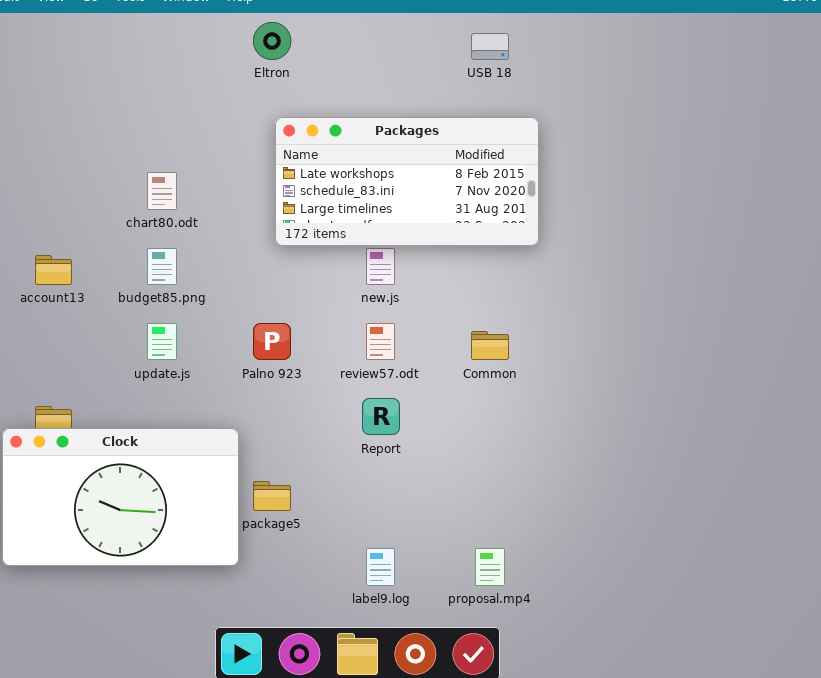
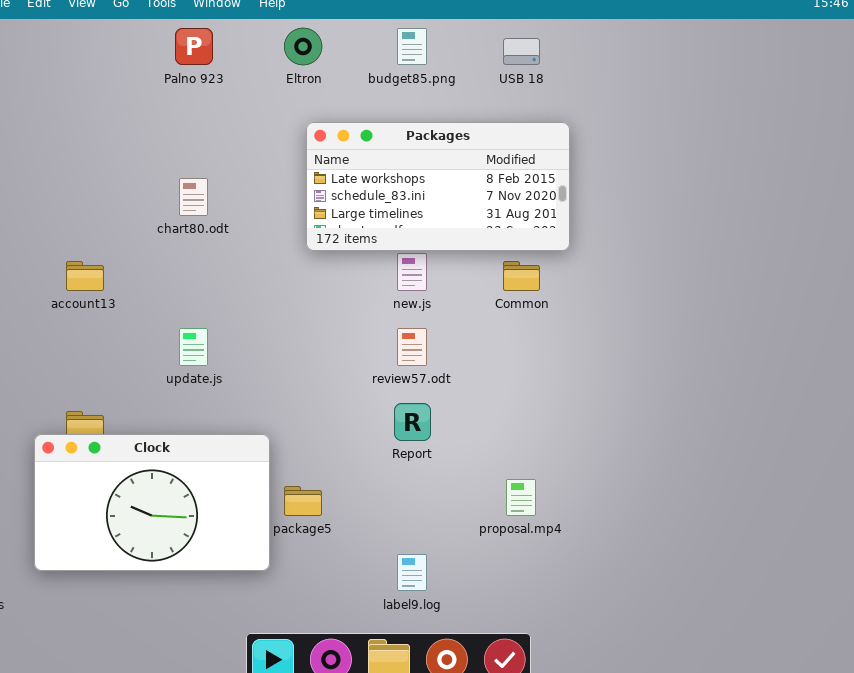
budget85.png: [147,248,177,285] -> [397,28,427,65], moved
Palno 923: [253,323,291,360] -> [175,28,213,65], moved
Common: [471,331,509,360] -> [503,261,540,291], moved
proposal.mp4: [475,548,505,586] -> [506,479,536,516], moved

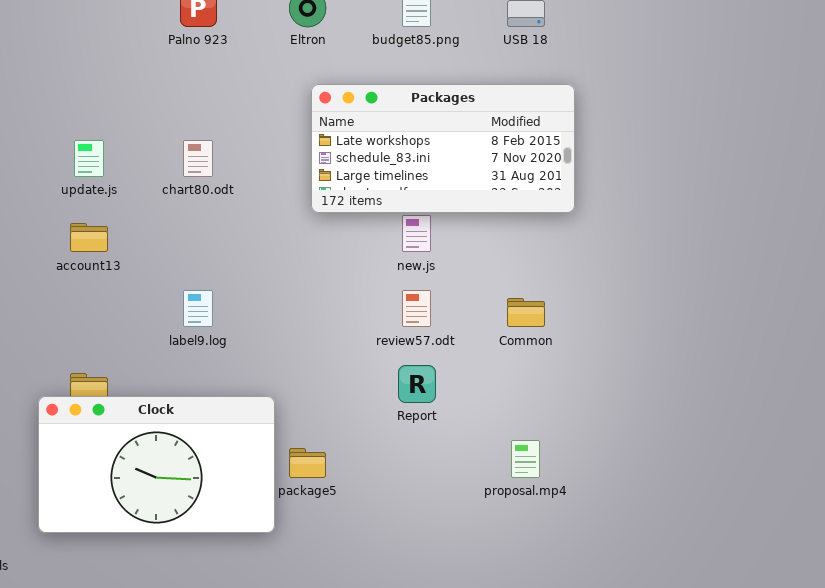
Common: [503,261,540,291] -> [507,298,545,327], moved
update.js: [179,328,208,366] -> [74,140,104,177], moved
label9.log: [397,554,427,591] -> [183,290,213,327], moved

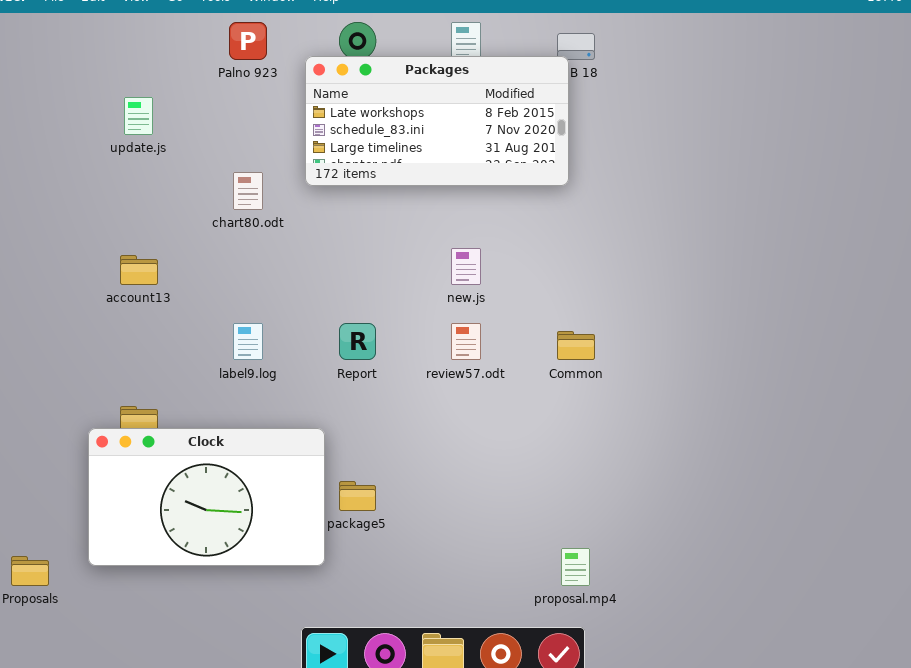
Packages: [311,84,575,213] -> [305,56,569,186], moved
update.js: [74,140,104,177] -> [124,97,153,135], moved
Report: [398,365,436,403] -> [339,323,376,360], moved
proposal.mp4: [511,440,540,478] -> [561,548,590,586], moved

